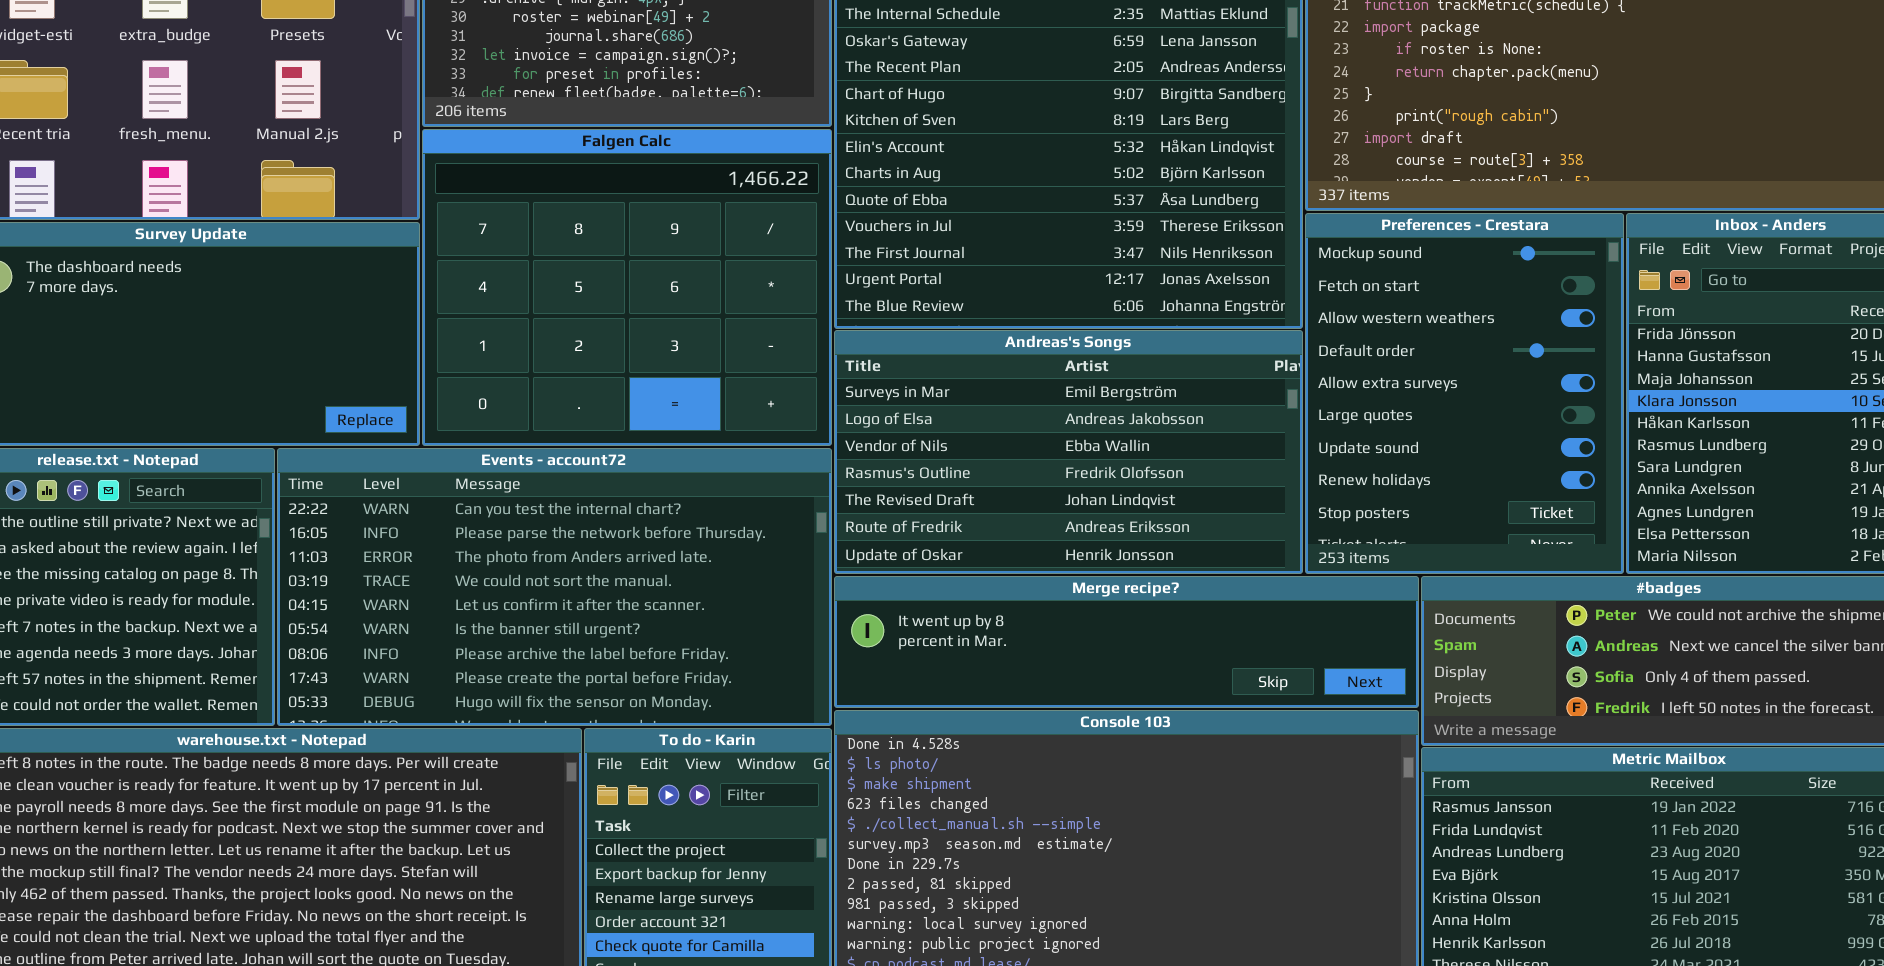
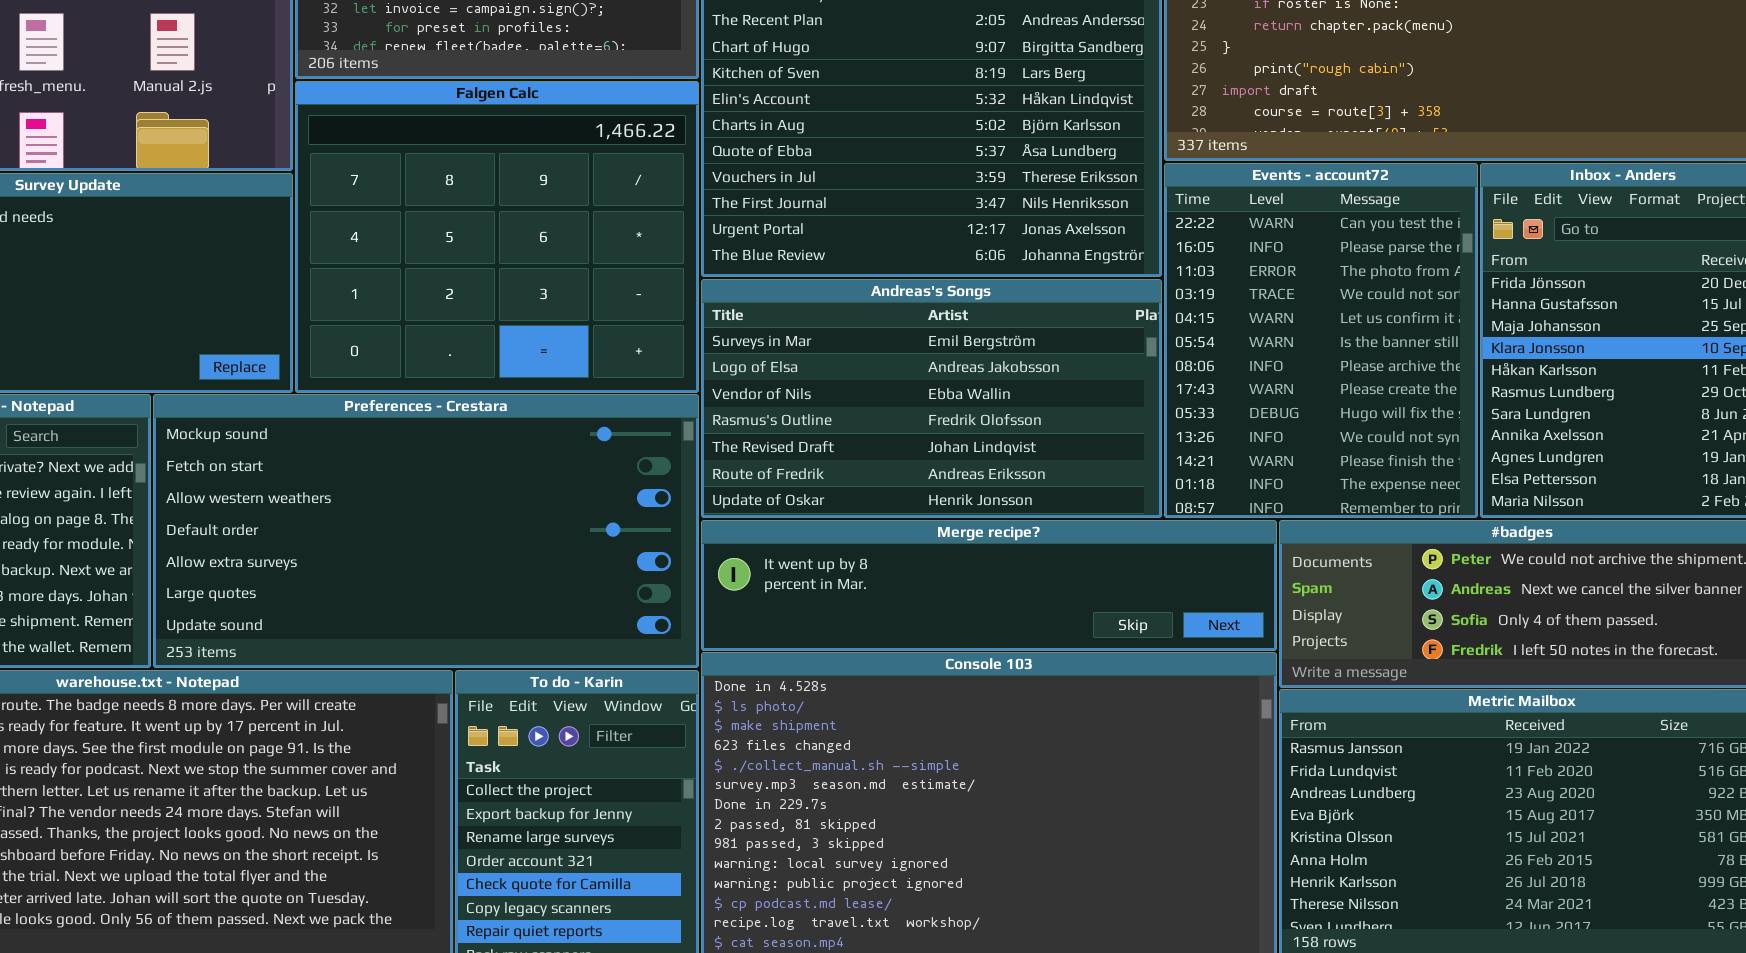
Preferences - Crestara: [1305,213,1624,574] -> [153,394,699,668], moved, resized
Events - account72: [277,448,832,726] -> [1164,163,1478,518], moved, resized

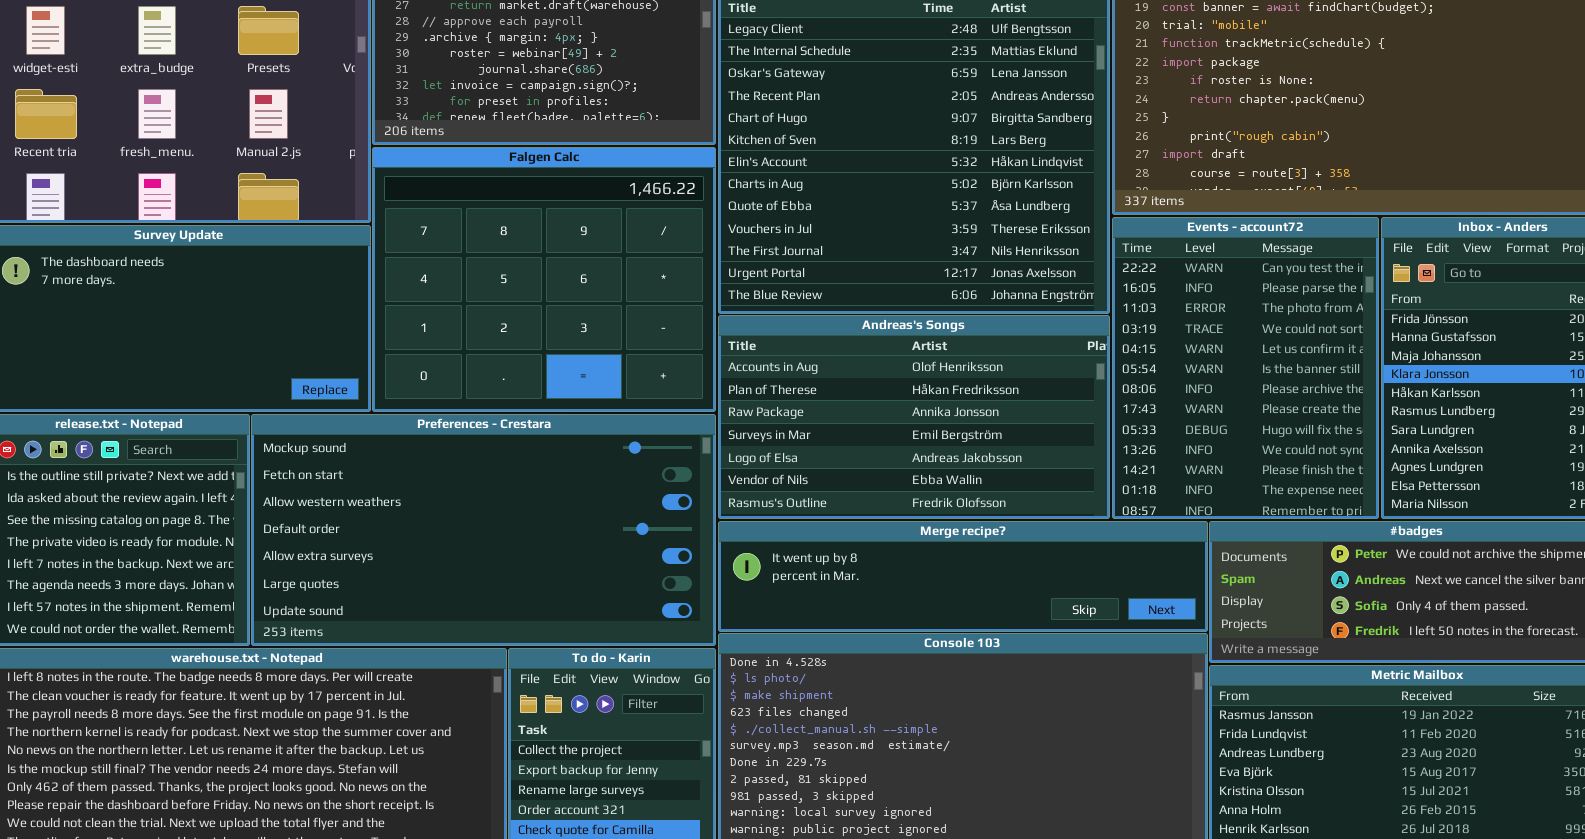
Andreas's Songs: [701,279,1162,518] -> [718,315,1110,519], scrolled up 3 rows

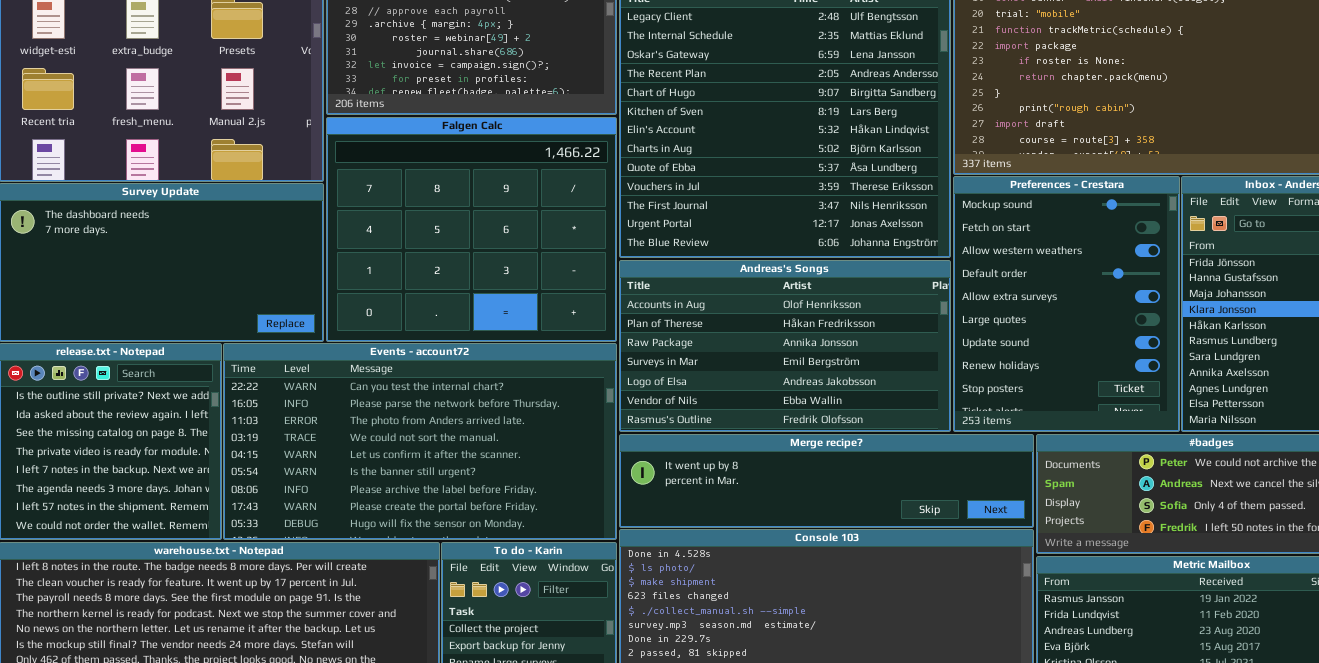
Events - account72: [1112,217,1379,519] -> [223,343,617,540], moved, resized
Preferences - Crestara: [251,414,716,646] -> [953,176,1180,432], moved, resized

